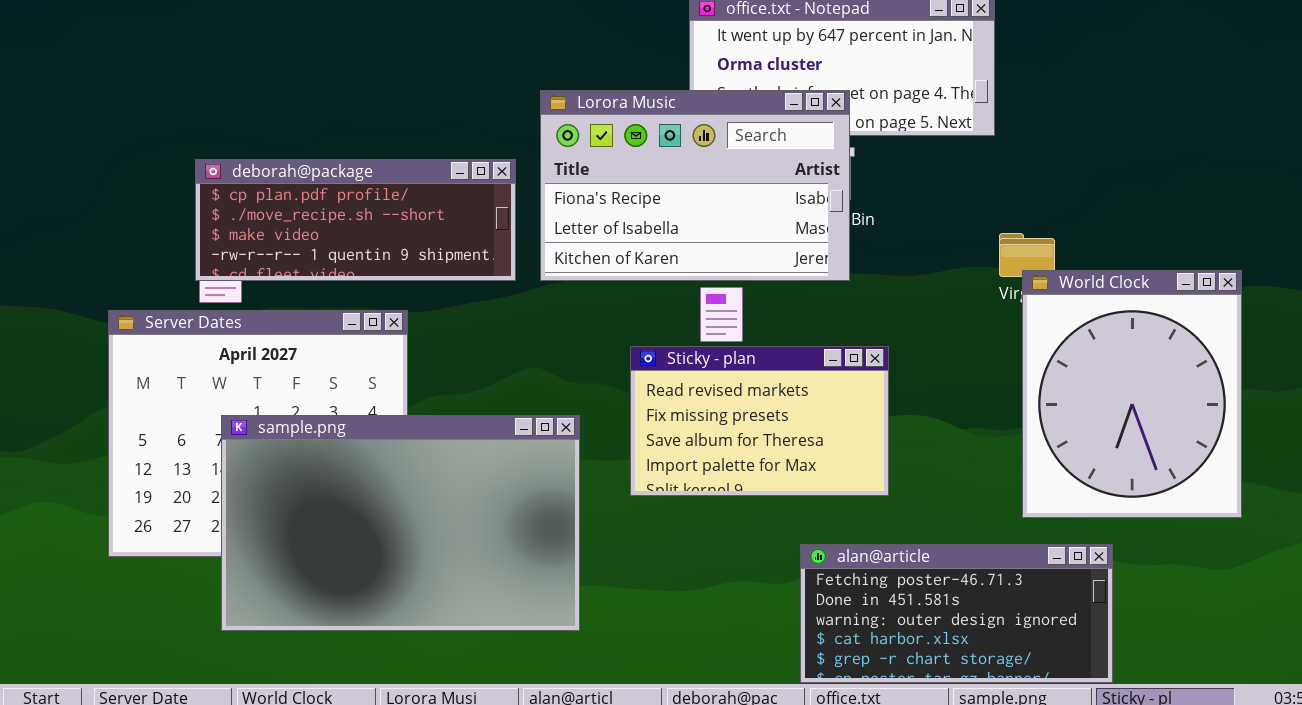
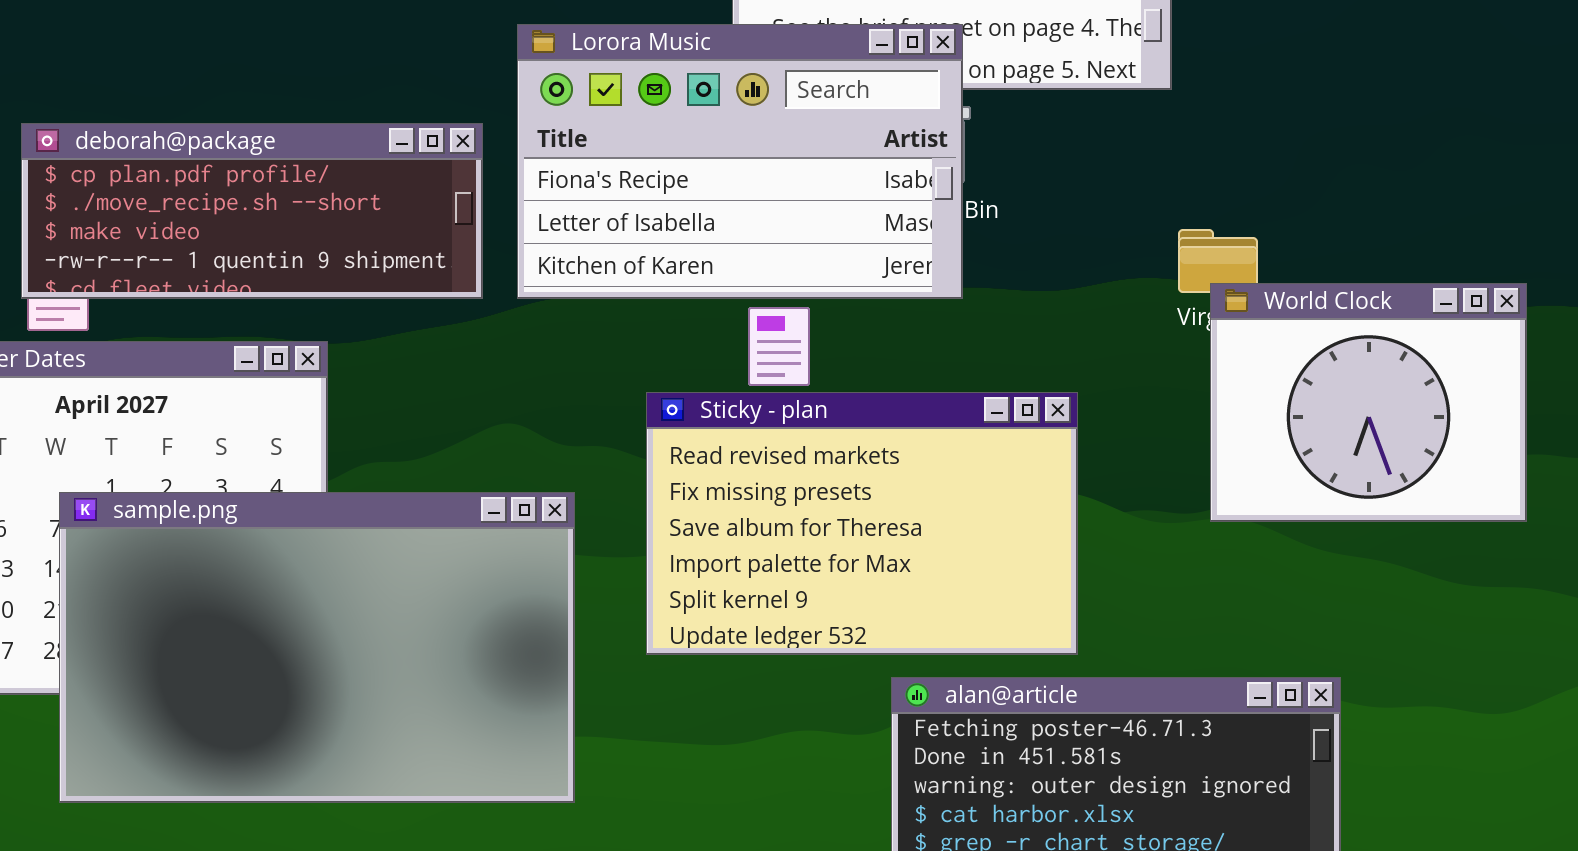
World Clock: [1022,270,1242,518] -> [1210,283,1527,522], resized
Sticky - plan: [630,346,889,496] -> [646,392,1078,655], resized

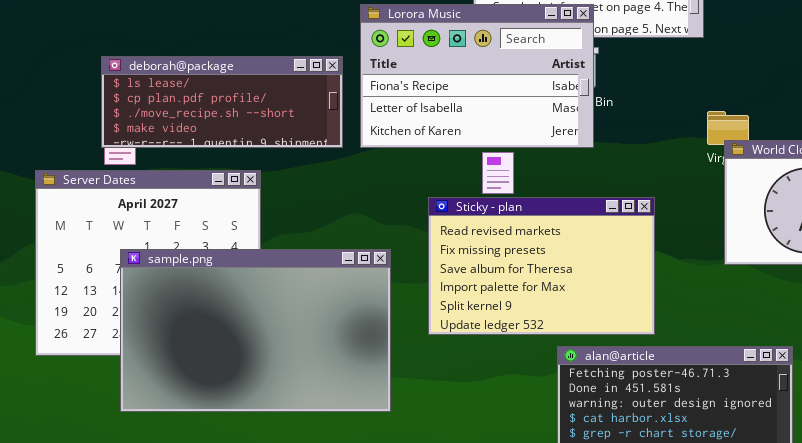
deborah@package: [21,123,483,299] -> [101,56,343,148], scrolled up 1 row

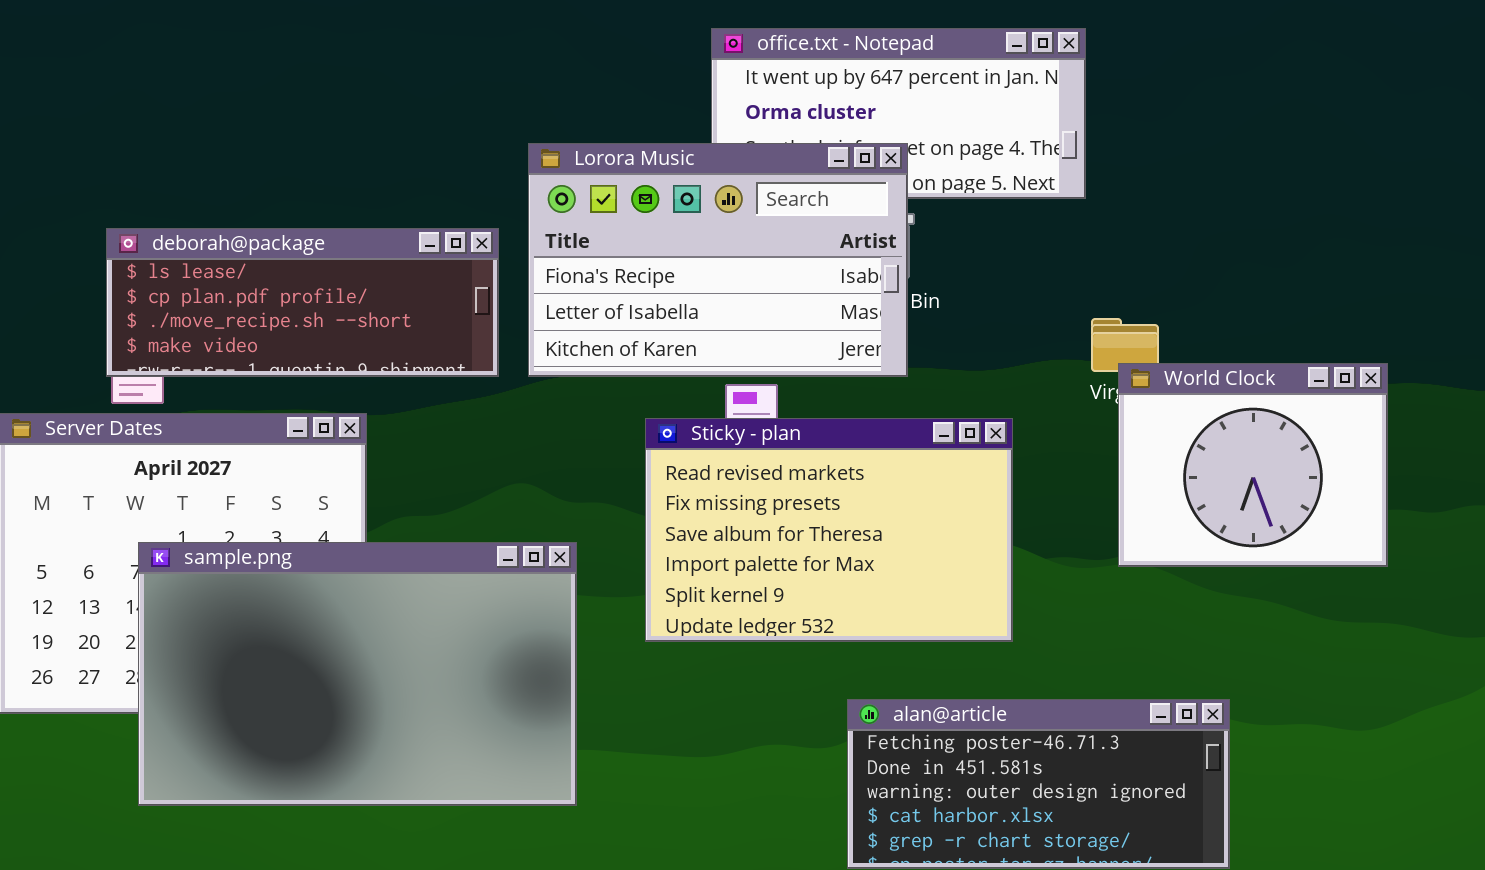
Sticky - plan: [428,197,655,335] -> [645,418,1013,642], moved

